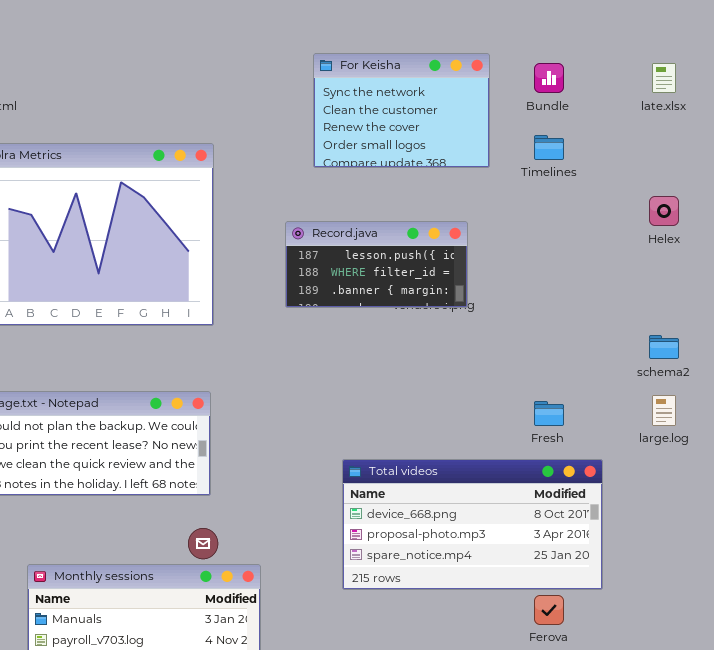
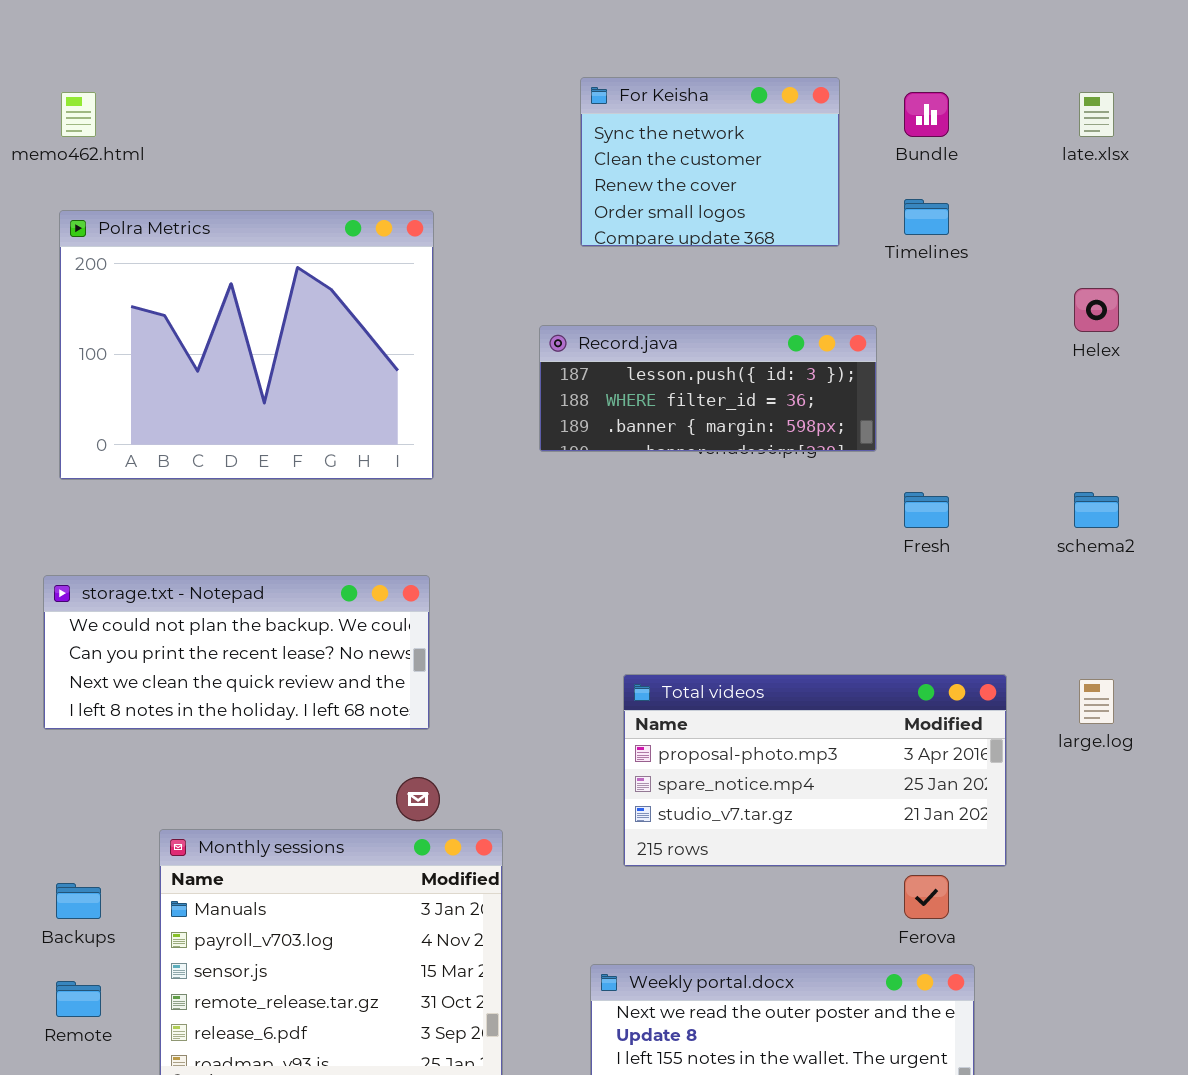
Record.java: [285,221,468,308] -> [539,325,877,452], resized
large.log: [652,395,676,426] -> [1079,679,1114,724], moved
Fresh: [534,401,564,426] -> [904,492,949,528], moved
Total videos: [342,459,603,590] -> [623,674,1007,867], scrolled down 1 row

